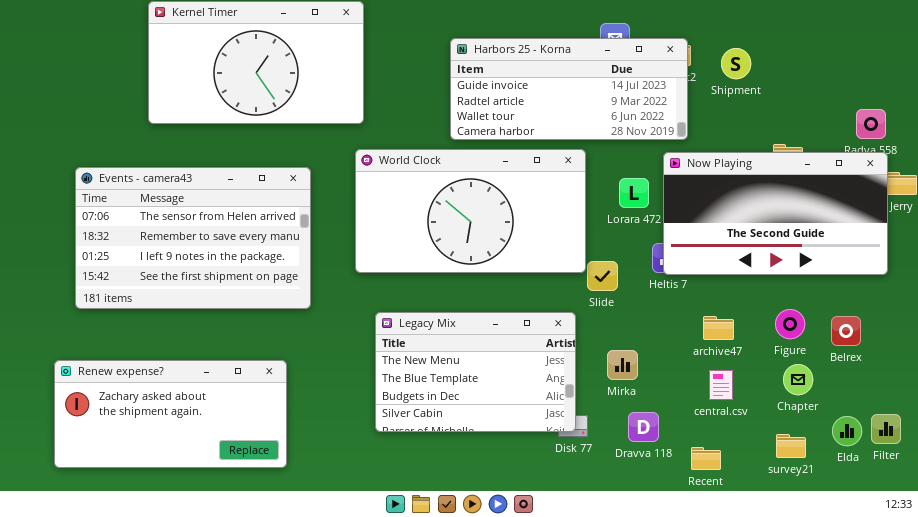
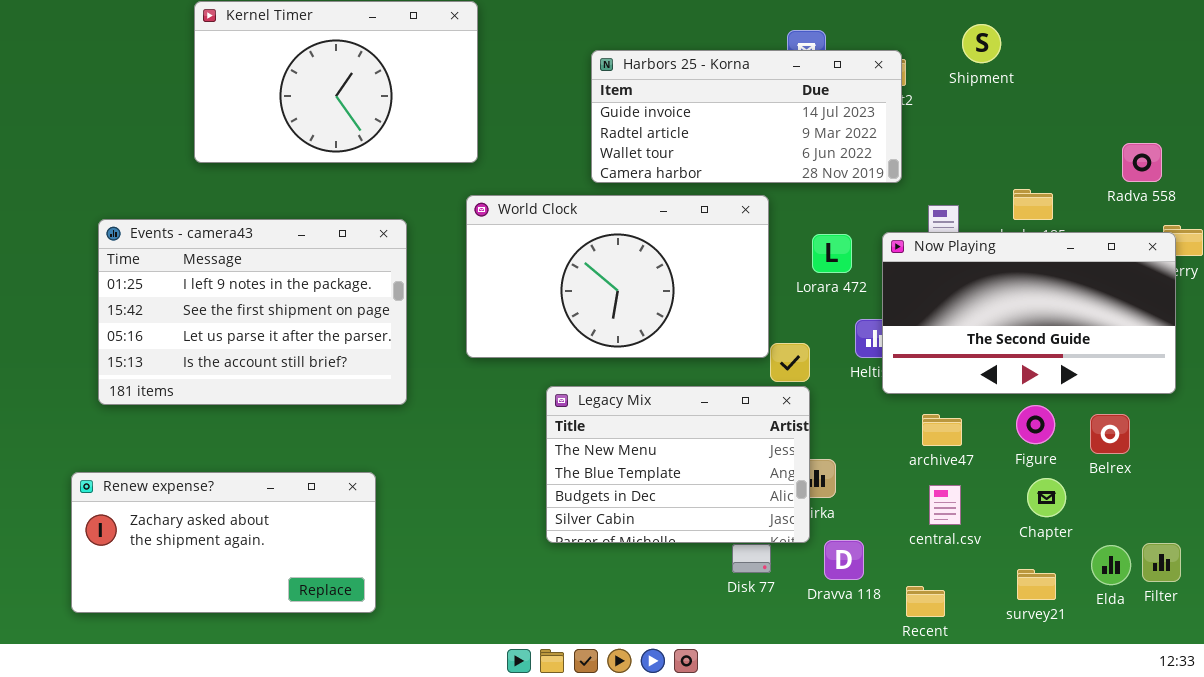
Shipment: [721,48,751,79] -> [962,24,1001,63], moved
Now Playing: [663,152,888,275] -> [882,232,1176,394], moved
Events - camera43: [75,167,311,309] -> [98,219,407,405], scrolled down 2 rows
Legacy Mix: [375,312,576,432] -> [546,386,810,543], moved

